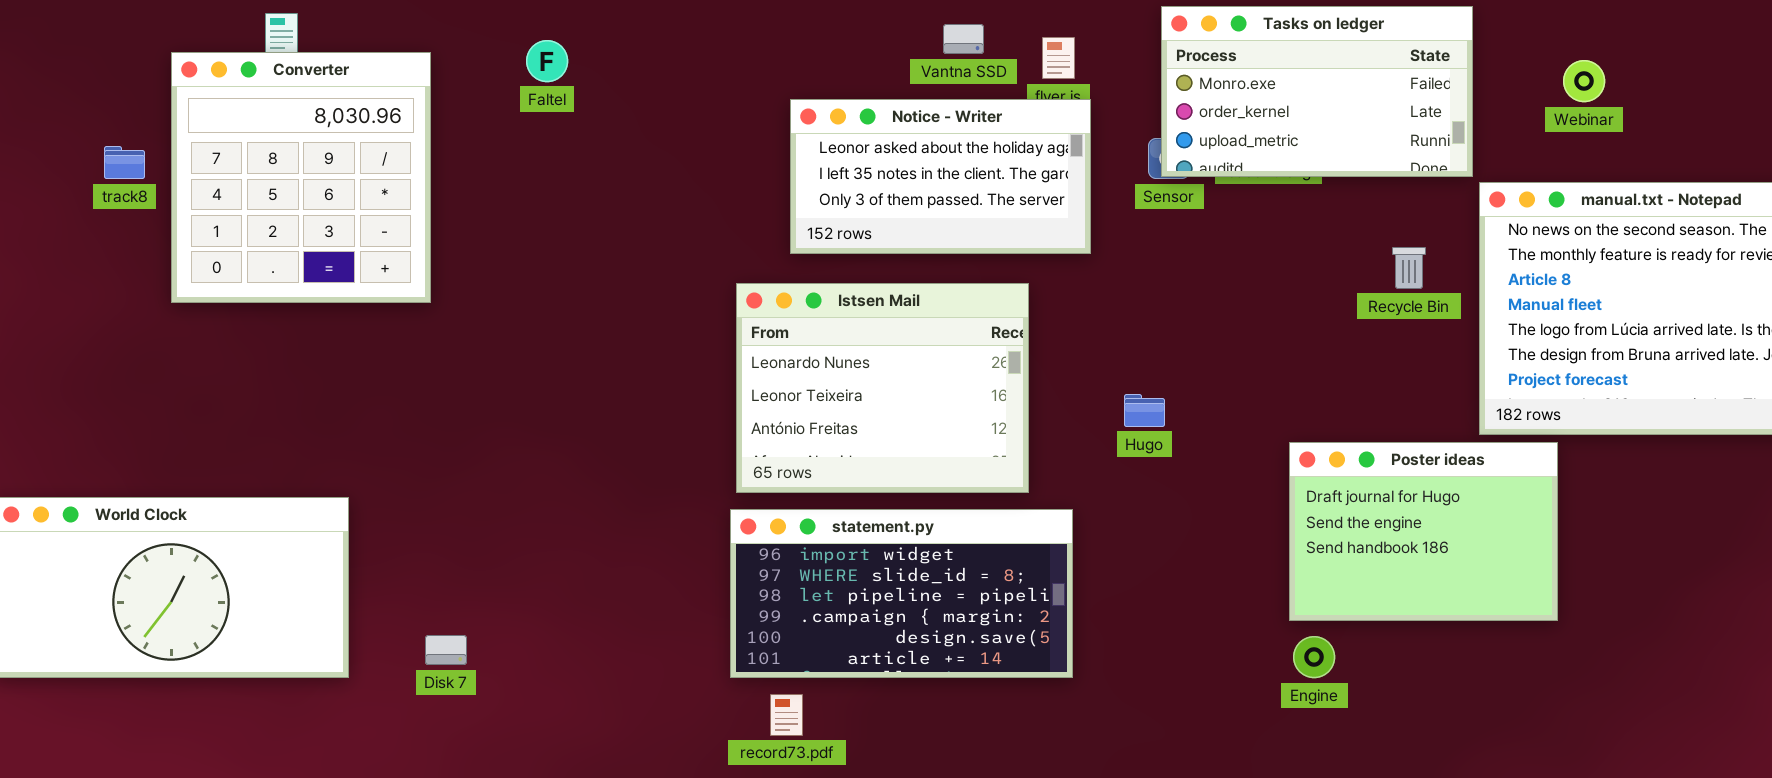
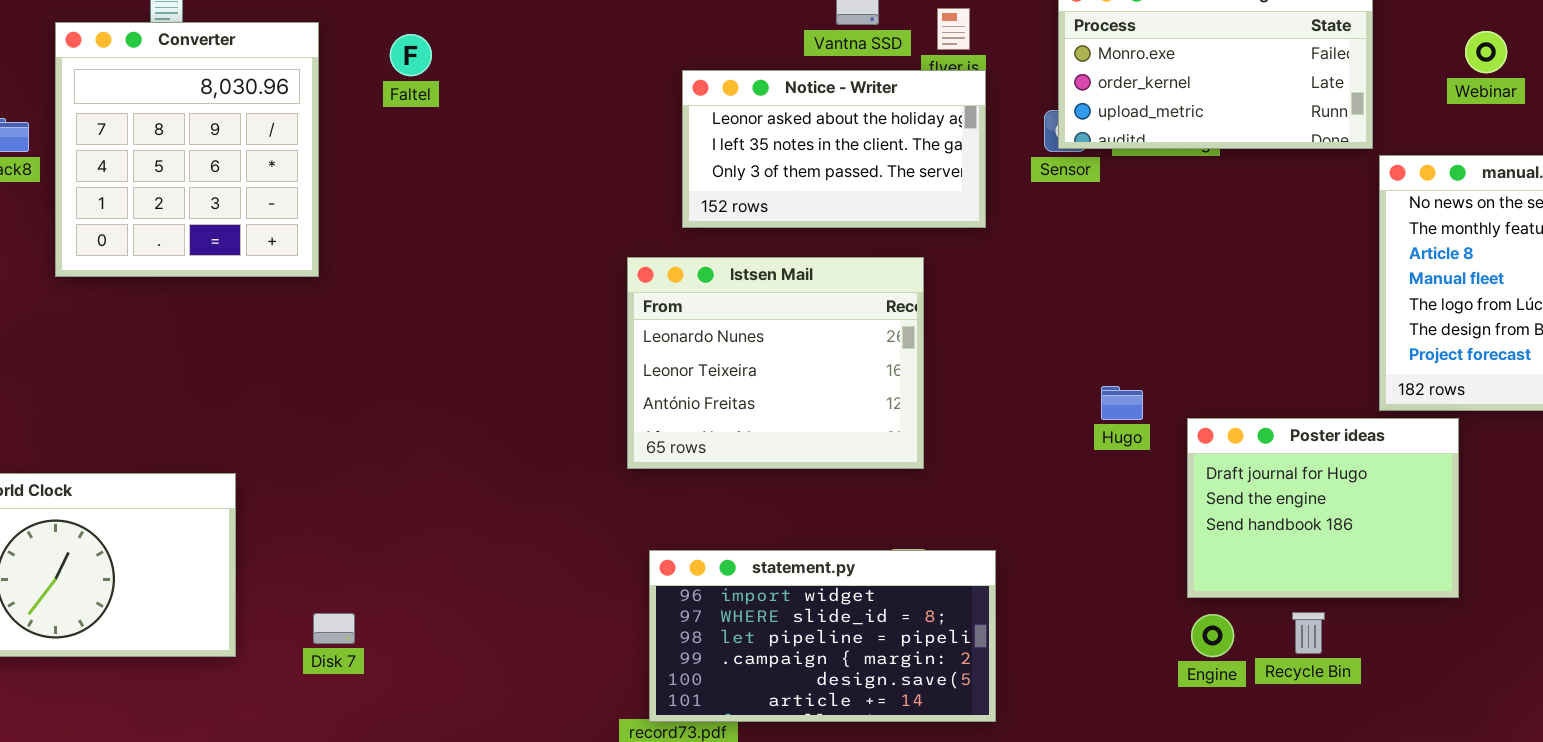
Faltel: [526,40,568,82] -> [390,34,432,76], moved
Recycle Bin: [1392,247,1426,289] -> [1292,612,1325,654], moved
Hugo: [1124,394,1165,427] -> [1101,386,1143,420], moved
statement.py: [730,509,1073,678] -> [649,550,996,722], moved

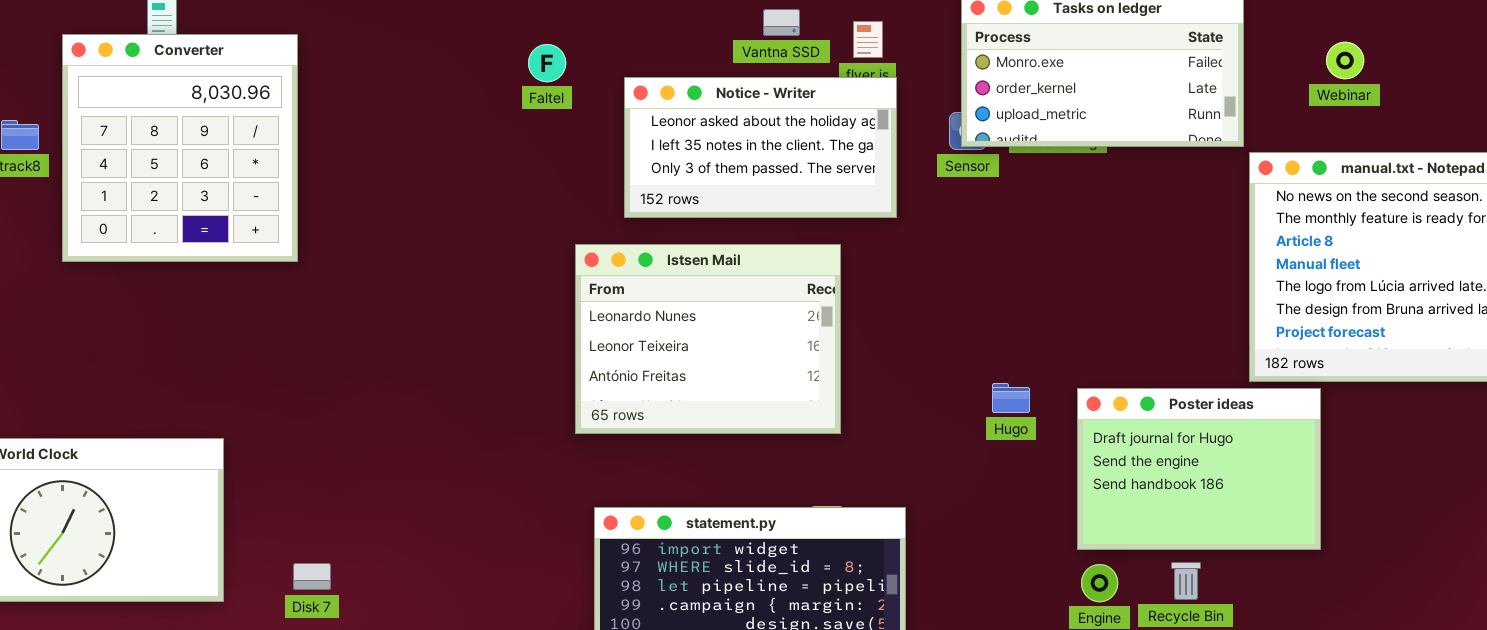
Faltel: [390,34,432,76] -> [528,44,566,82], moved
Hugo: [1101,386,1143,420] -> [992,383,1030,413], moved

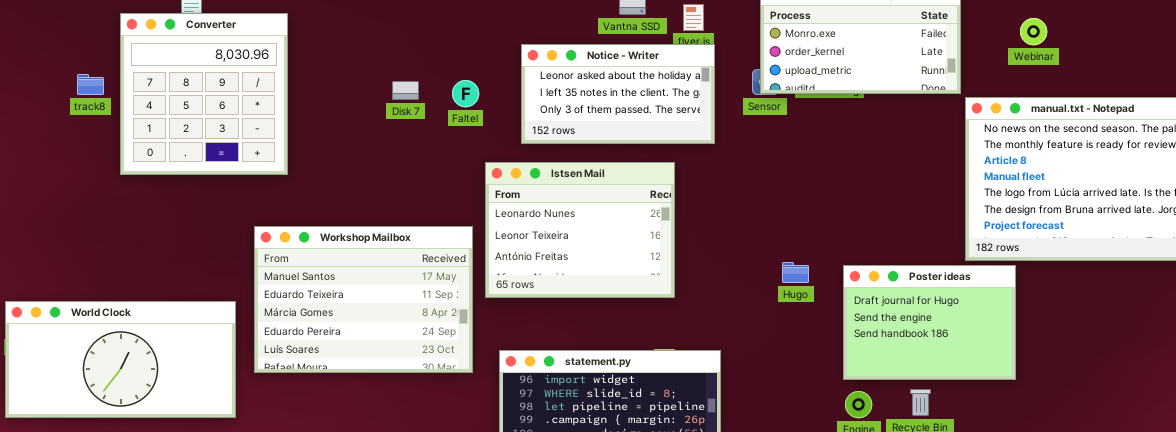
Faltel: [528,44,566,82] -> [452,80,479,107], moved
Workshop Mailbox: none -> [254,226,473,373], opened
Disk 7: [293,563,331,590] -> [392,81,419,100], moved

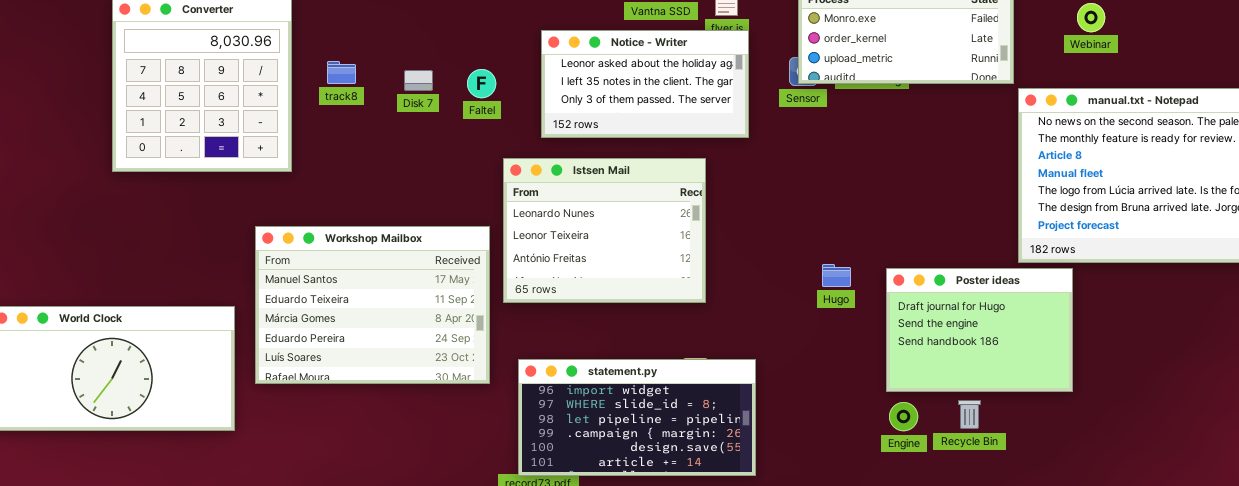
track8: [77,74,104,95] -> [327,61,356,84], moved

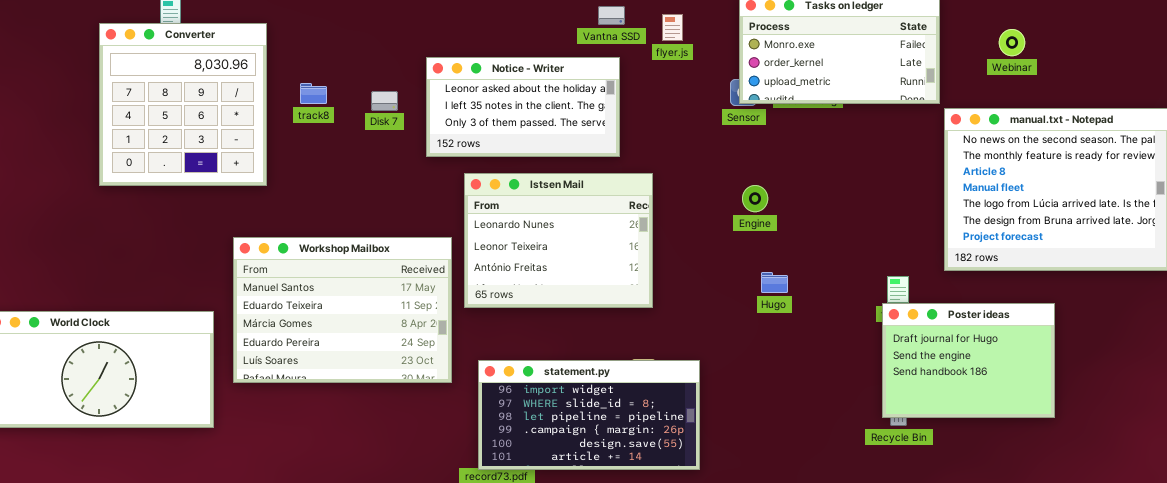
Notice - Writer: [541,30,749,138] -> [426,57,620,157], moved
Poster ideas: [886,268,1073,392] -> [882,303,1055,418], moved
Engine: [889,402,918,431] -> [742,185,768,212], moved

